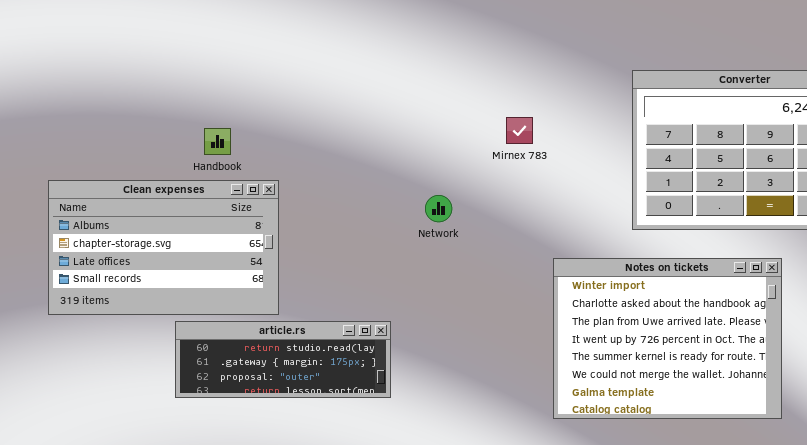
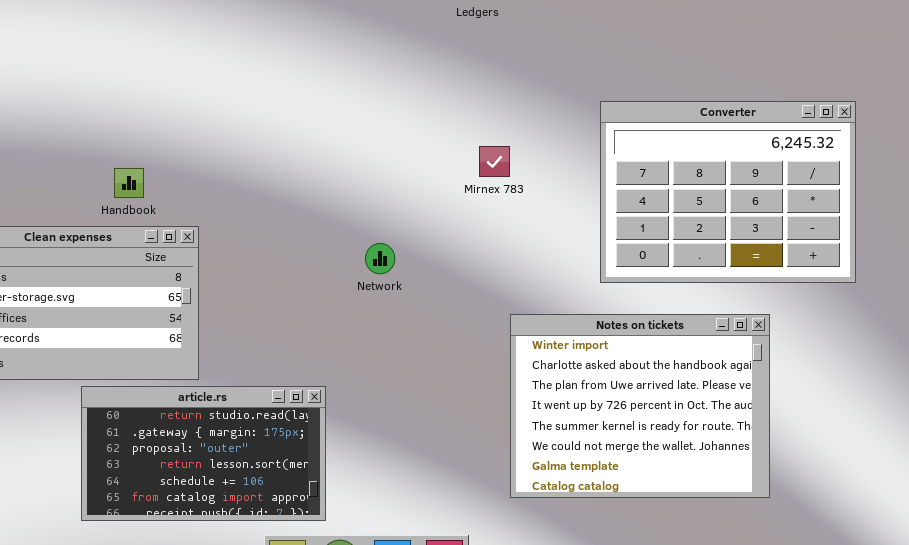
Mirnex 783: [506,117,533,144] -> [479,146,510,177], moved
article.rs: [175,321,391,398] -> [81,386,326,521], resized

